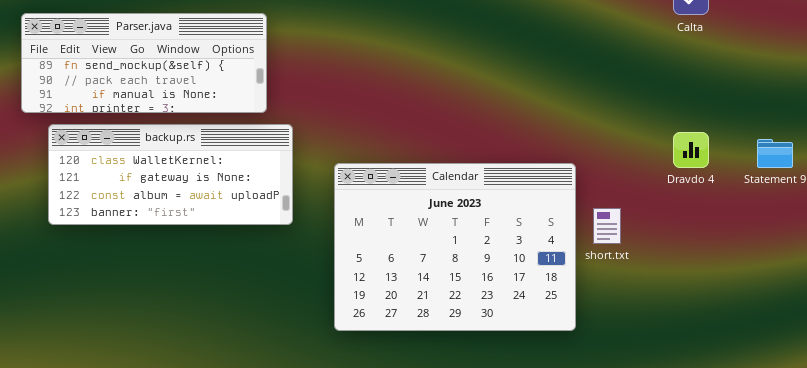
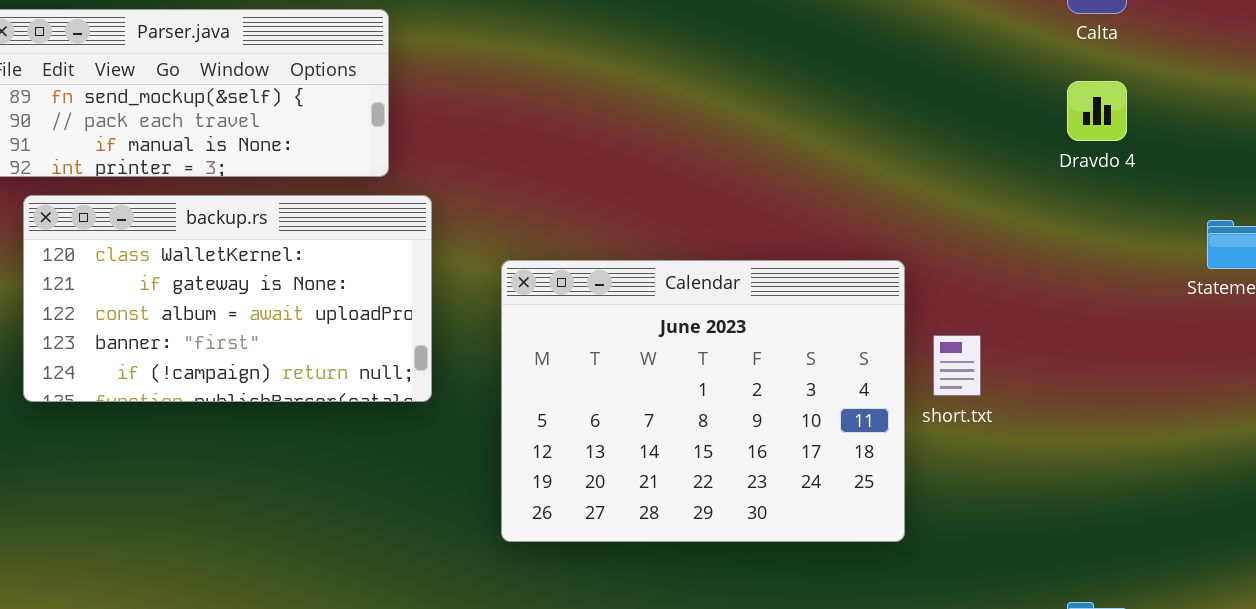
backup.rs: [48,124,293,225] -> [23,195,432,402], resized
Dravdo 4: [673,132,709,168] -> [1067,81,1127,141], moved

